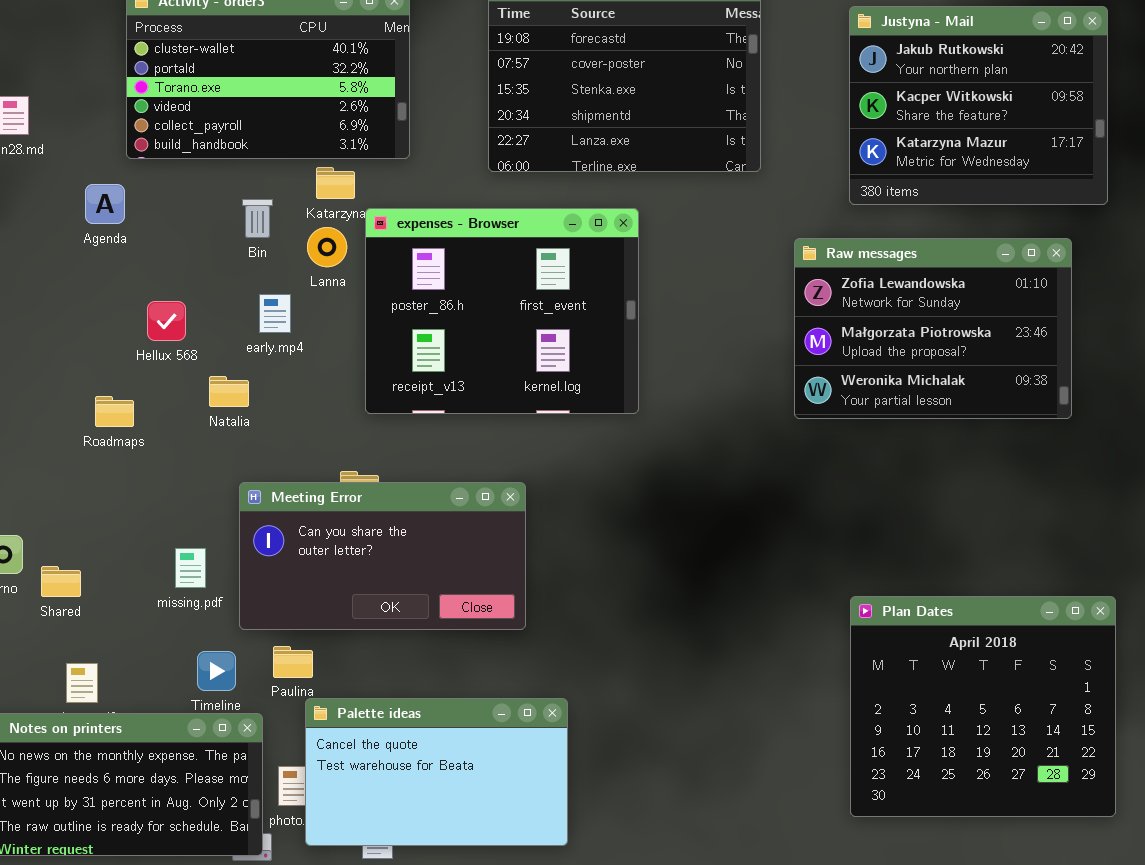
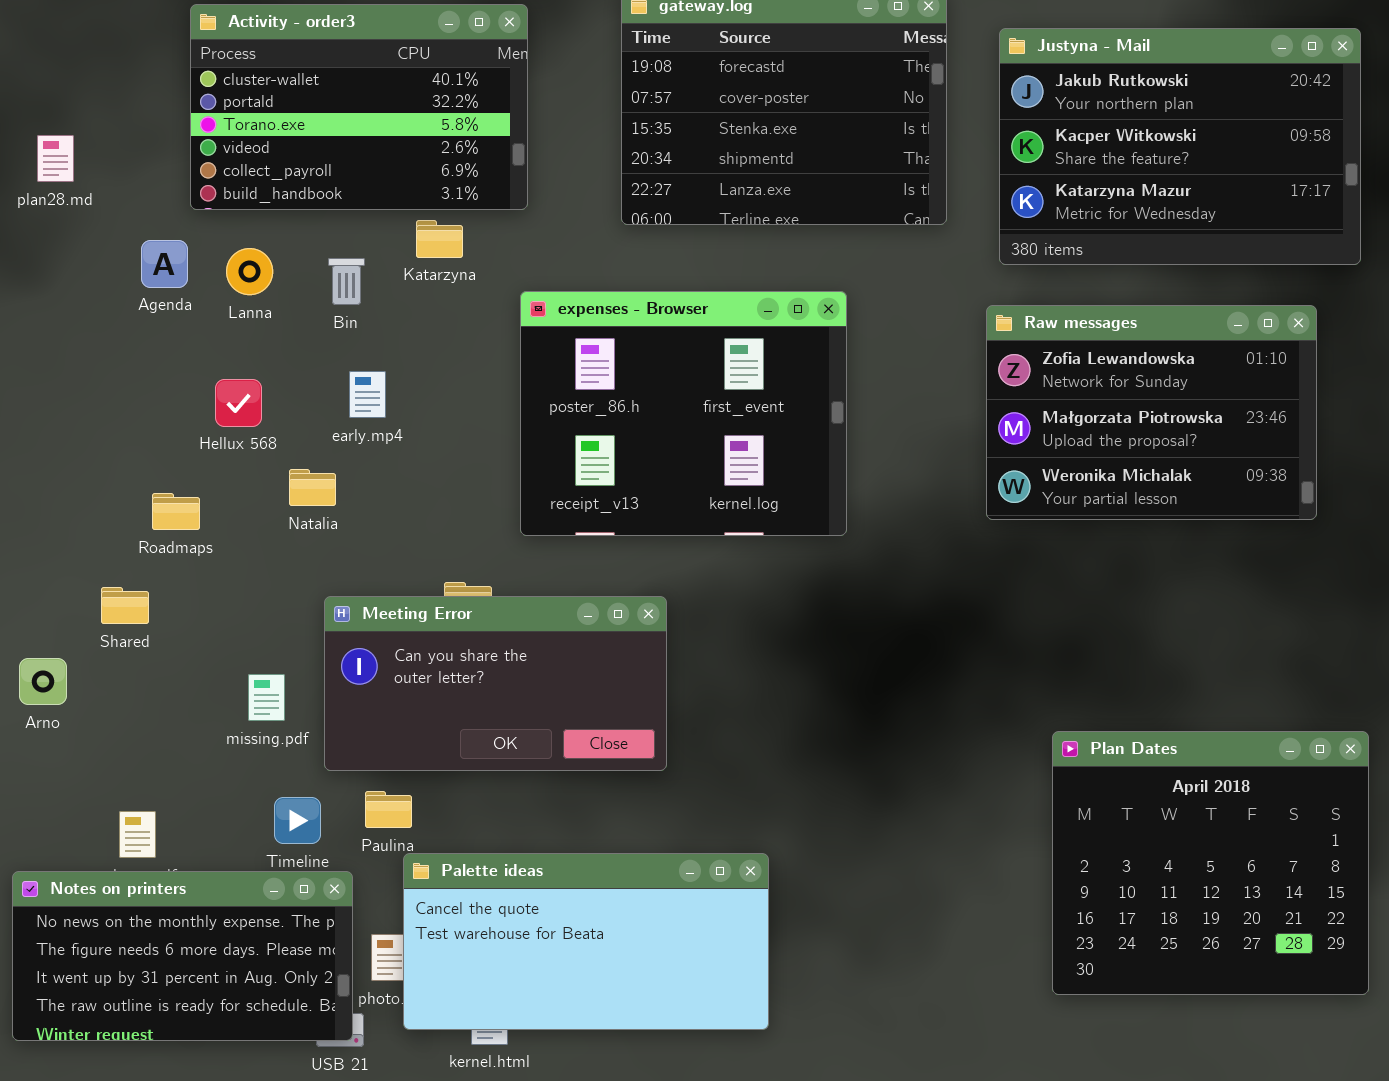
Justyna - Mail: [849,6,1108,205] -> [999,28,1361,265], resized
expenses - Browser: [365,208,639,414] -> [520,291,847,536], moved
Lanna: [307,227,347,267] -> [226,248,273,295], moved
Shared: [41,566,81,597] -> [101,587,149,624], moved
Palette ideas: [305,698,568,846] -> [403,853,769,1030], resized

